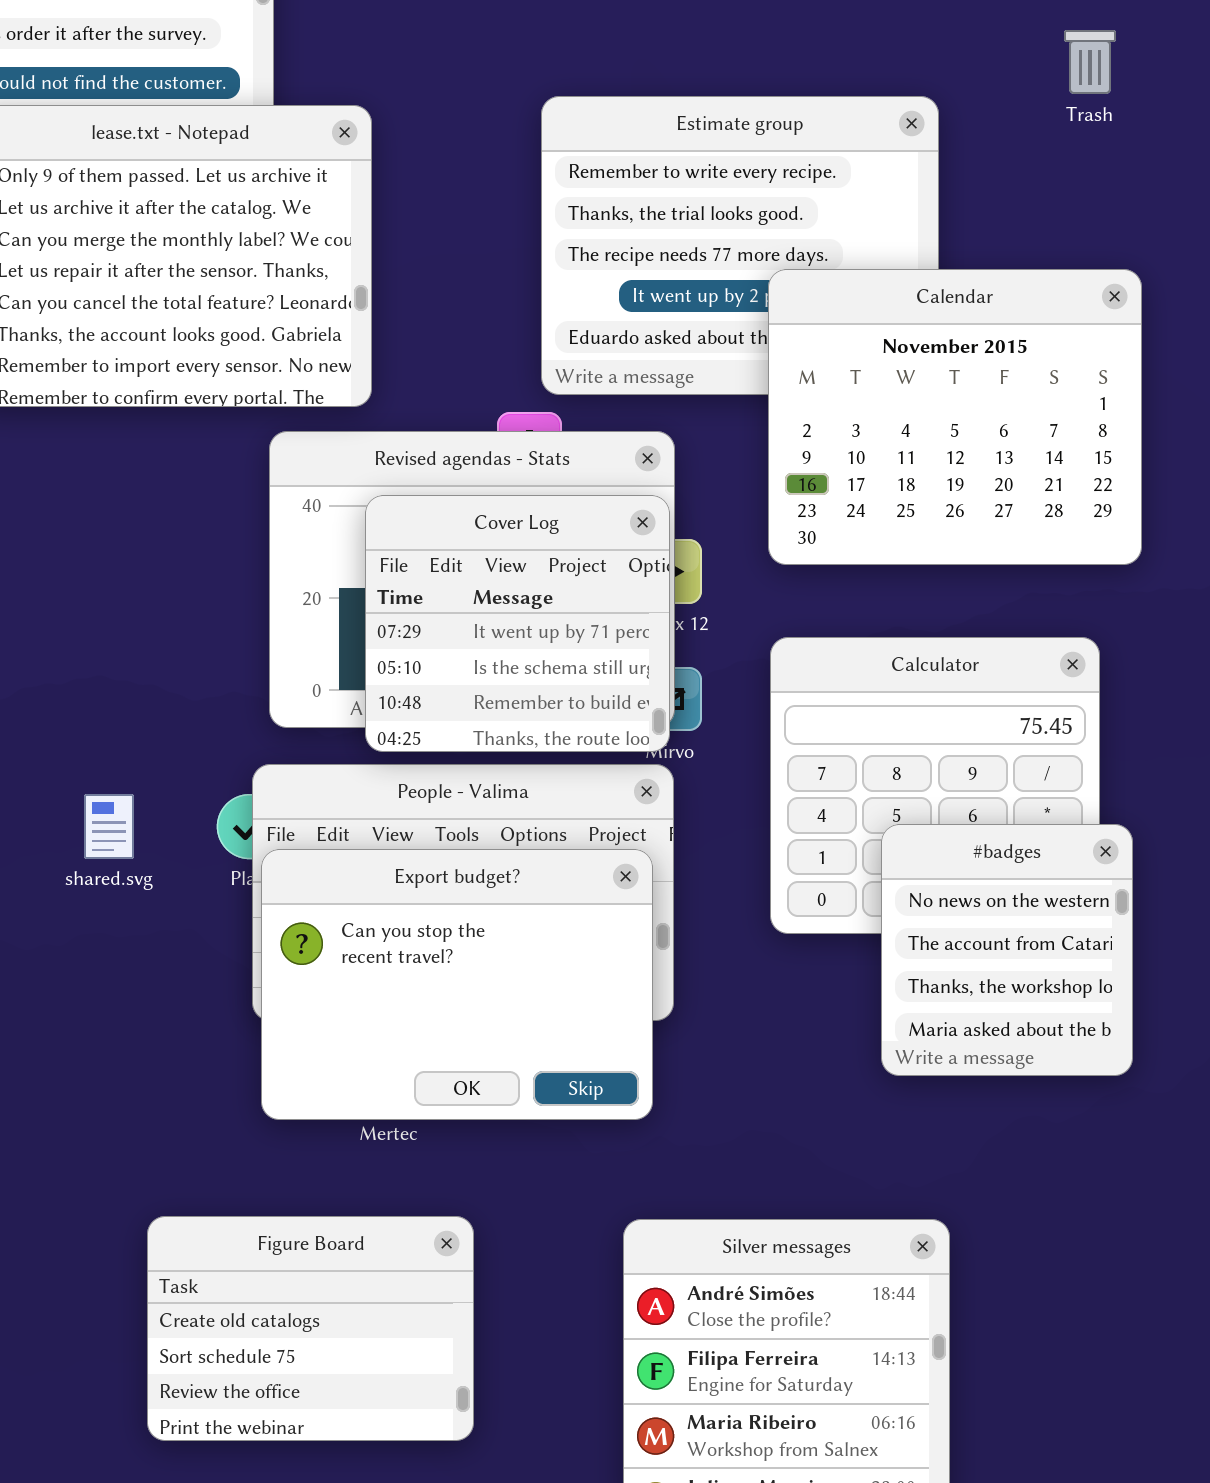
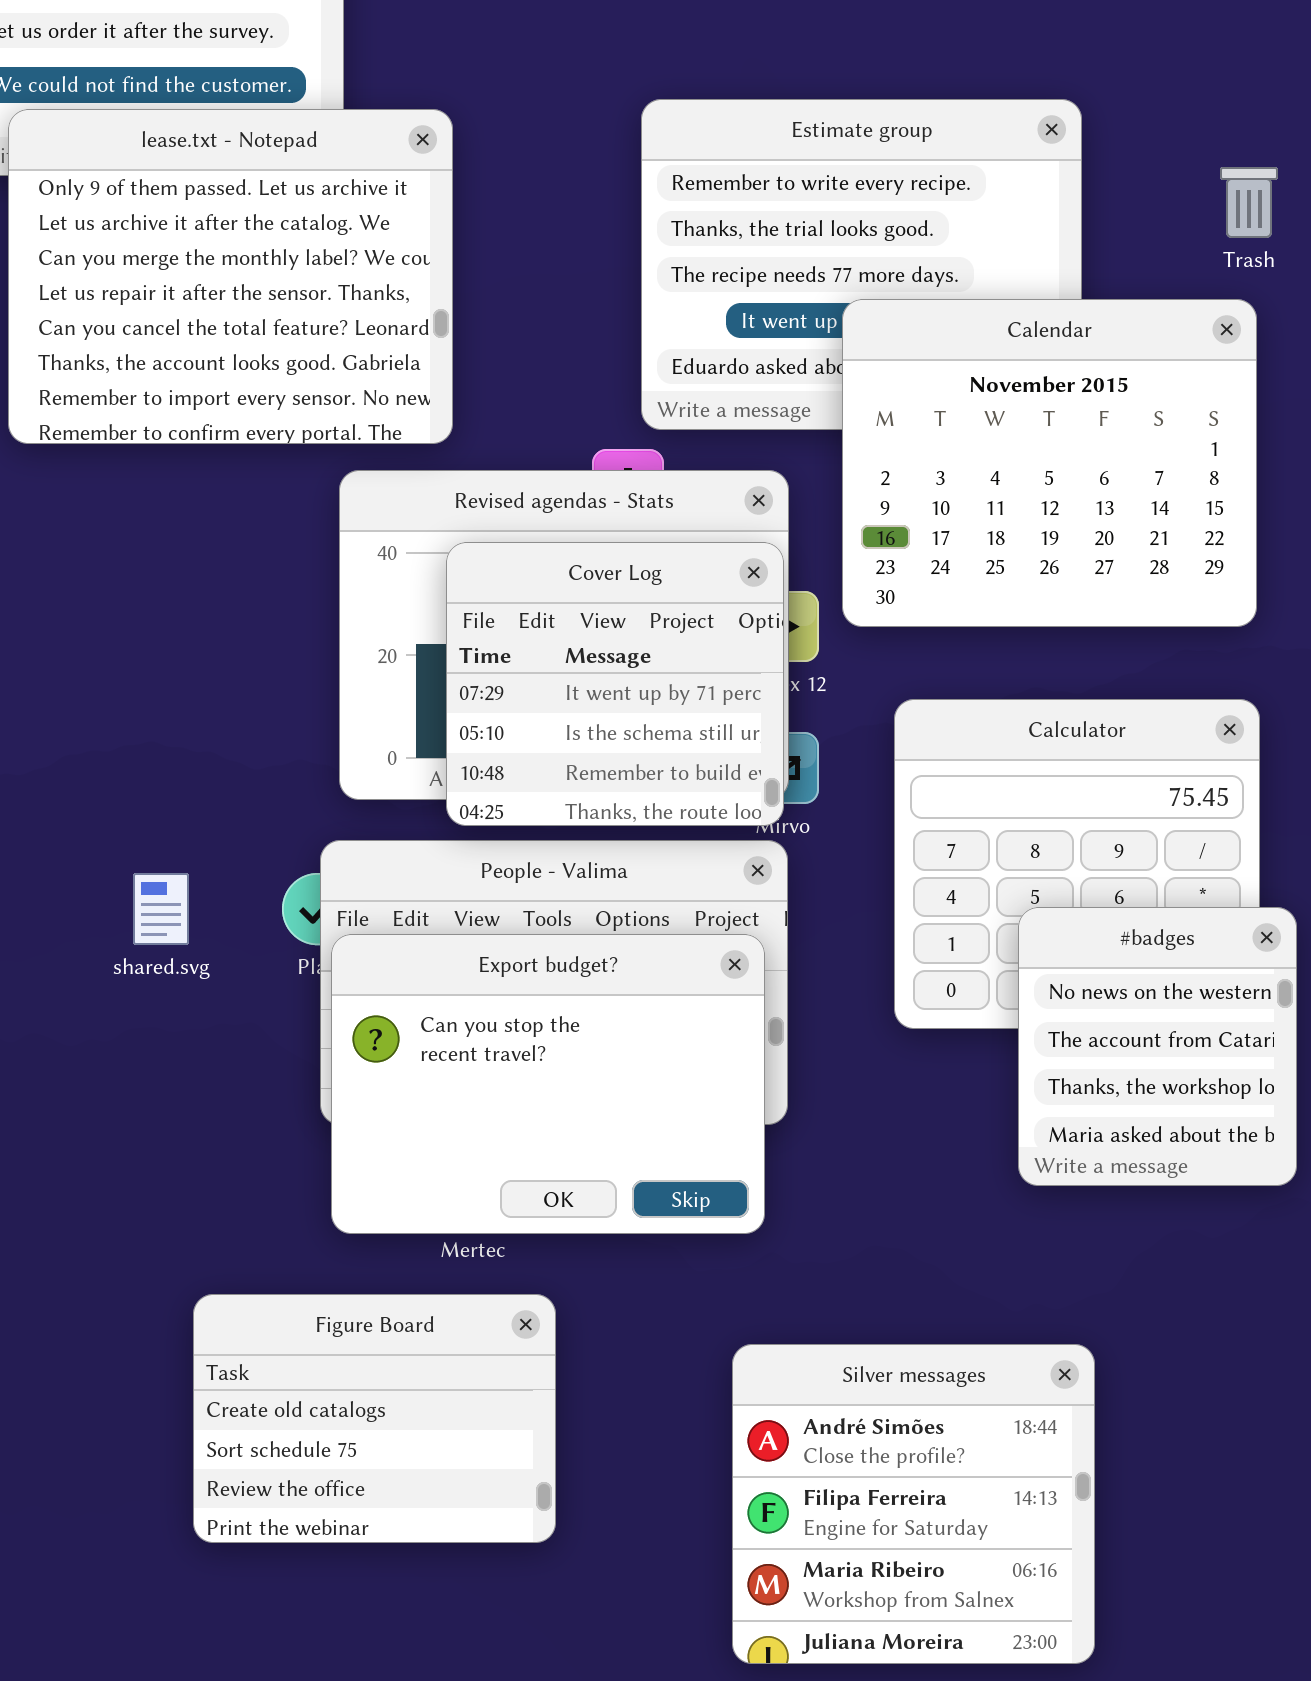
Trash: [1064,30,1116,94] -> [1220,167,1278,238], moved
Calendar: [768,269,1142,565] -> [842,299,1257,627], moved
Figure Board: [147,1216,474,1441] -> [193,1294,556,1543], moved

